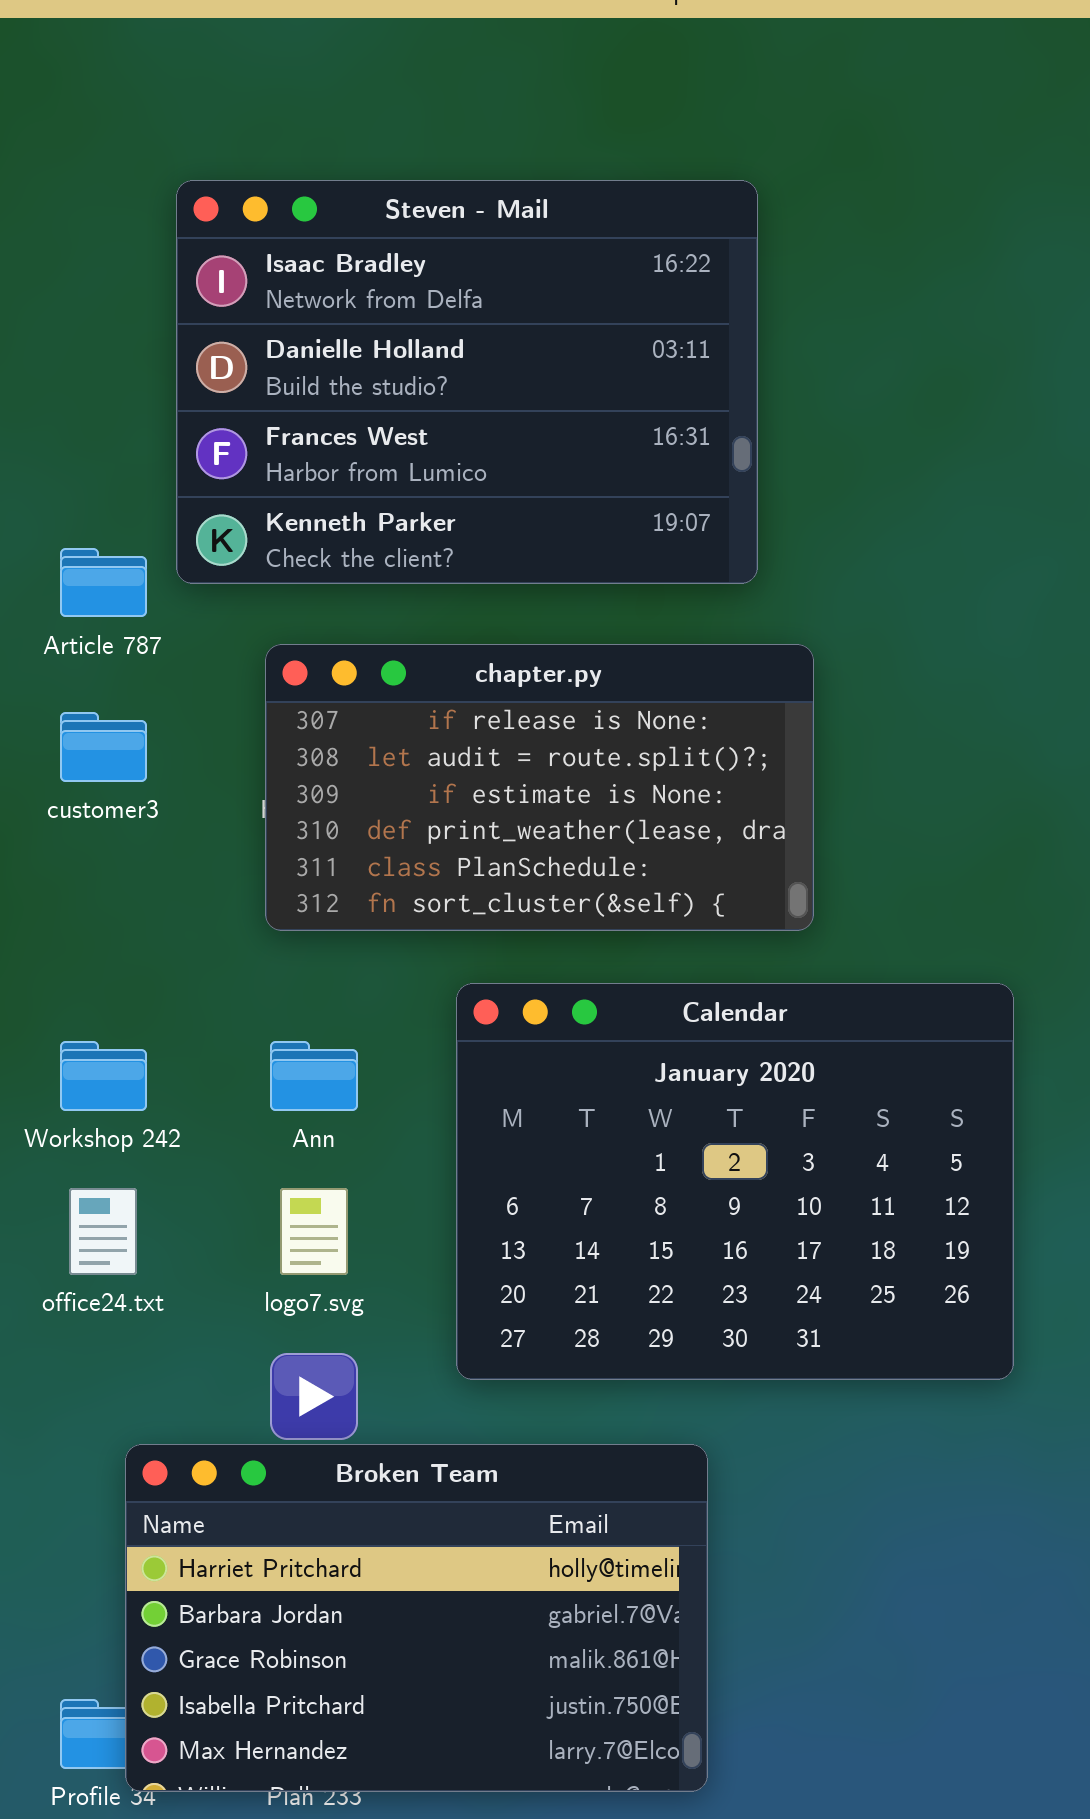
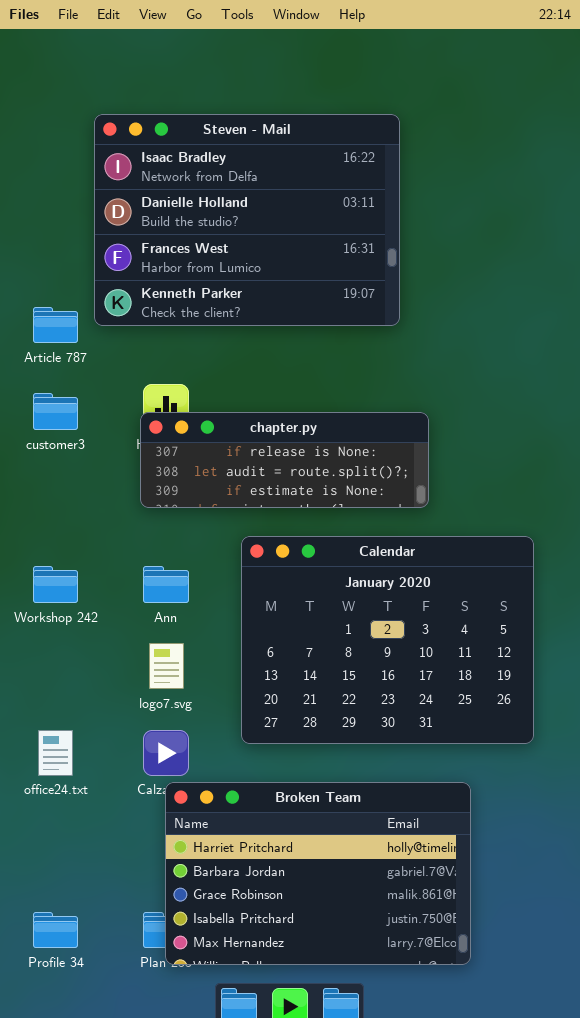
chapter.py: [265,644,814,931] -> [140,412,429,508], resized
office24.txt: [69,1188,137,1275] -> [38,730,73,776], moved
Broken Team: [125,1444,708,1792] -> [165,782,471,965], moved

